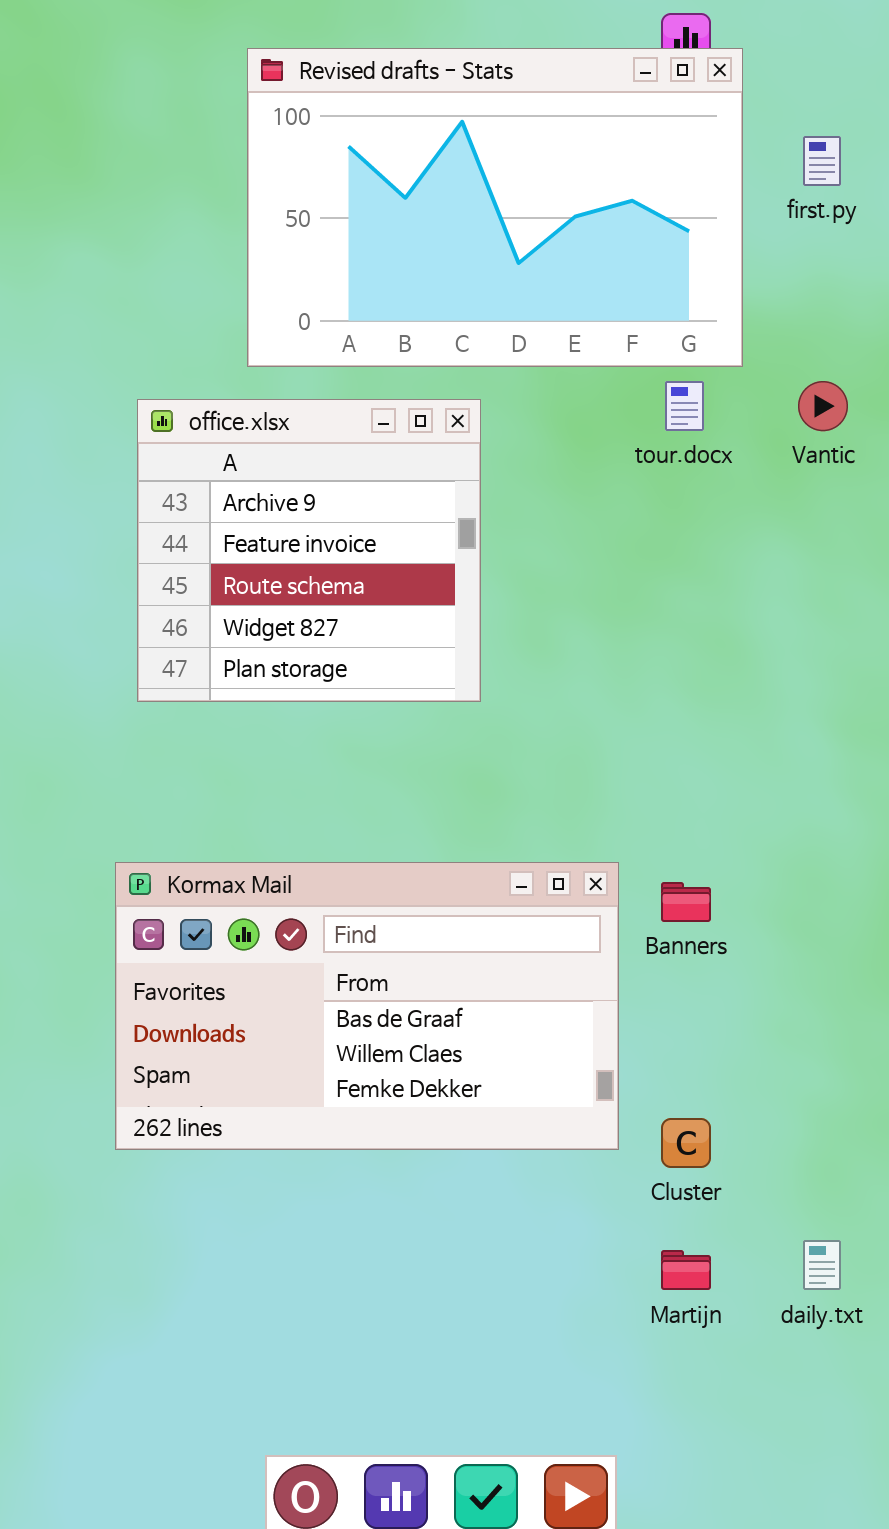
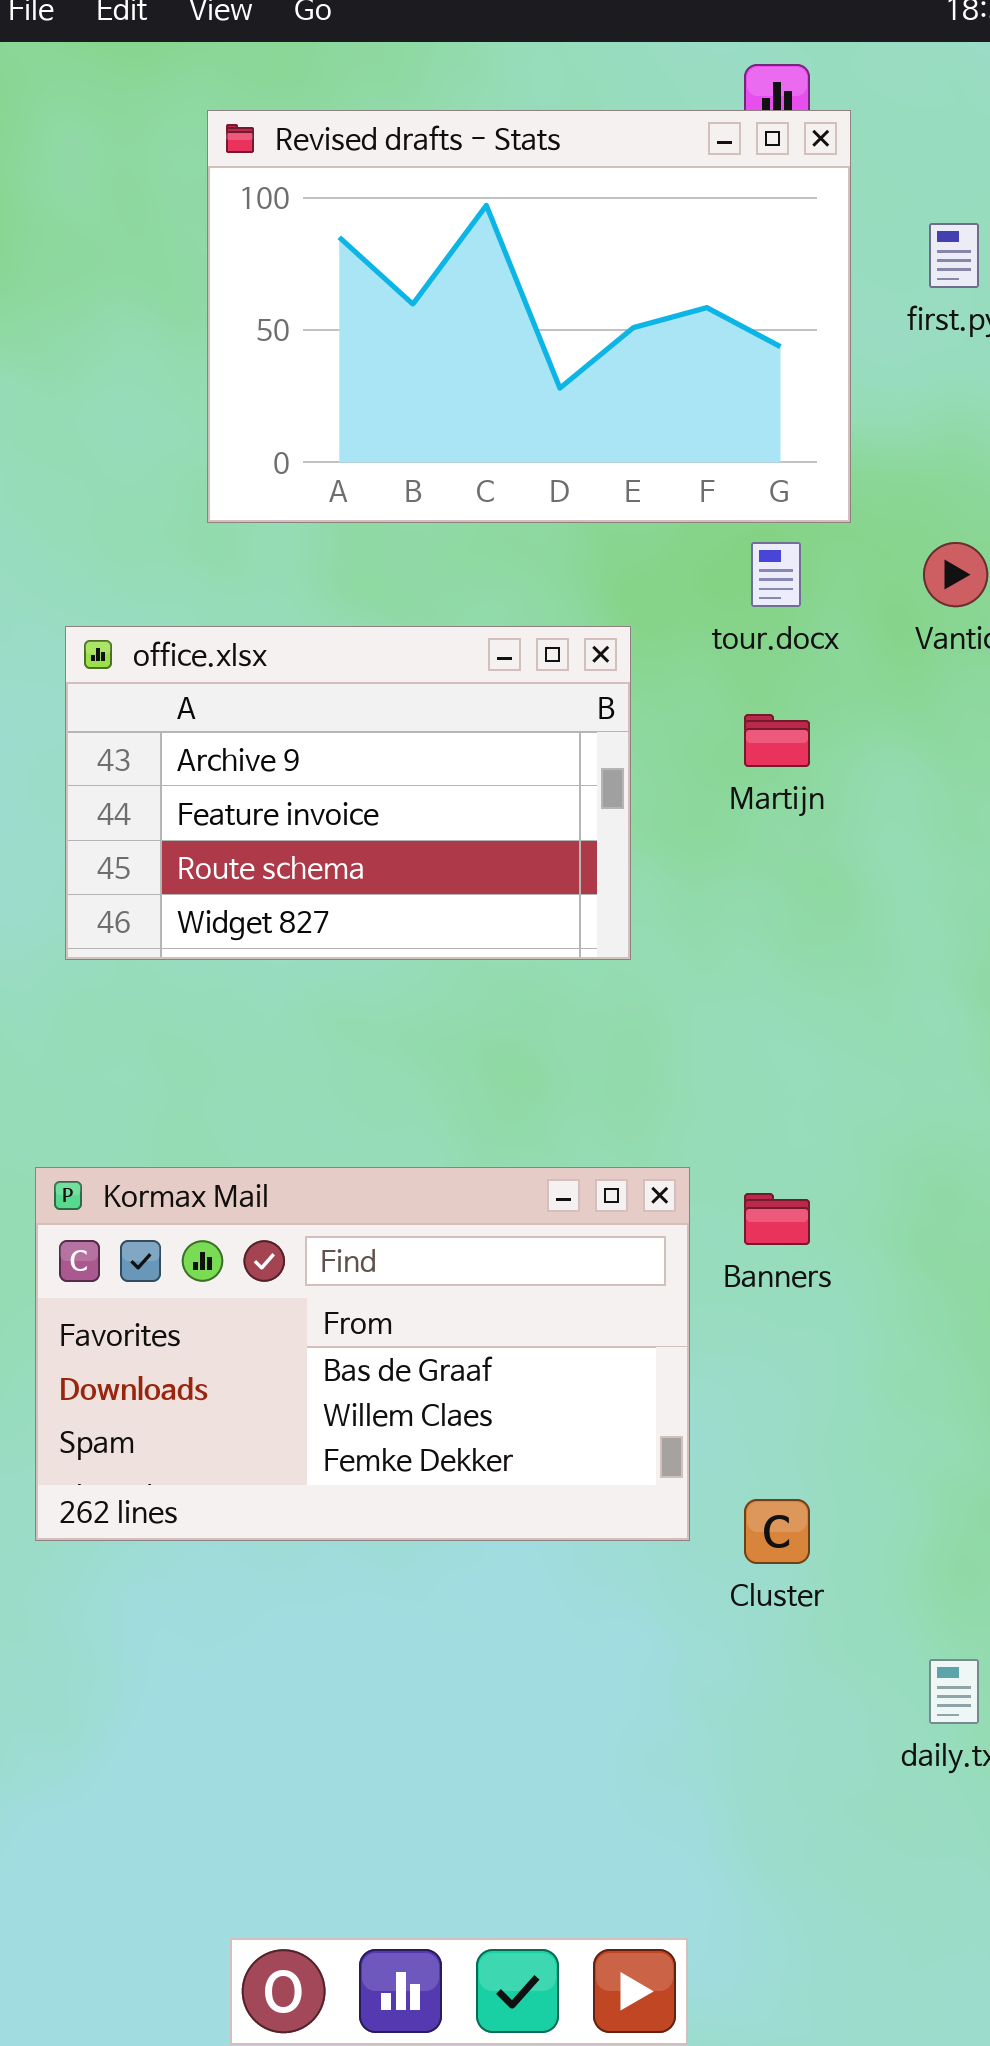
office.xlsx: [137,399,481,702] -> [65,626,631,960], resized
Martijn: [661,1250,711,1290] -> [744,714,810,767], moved

